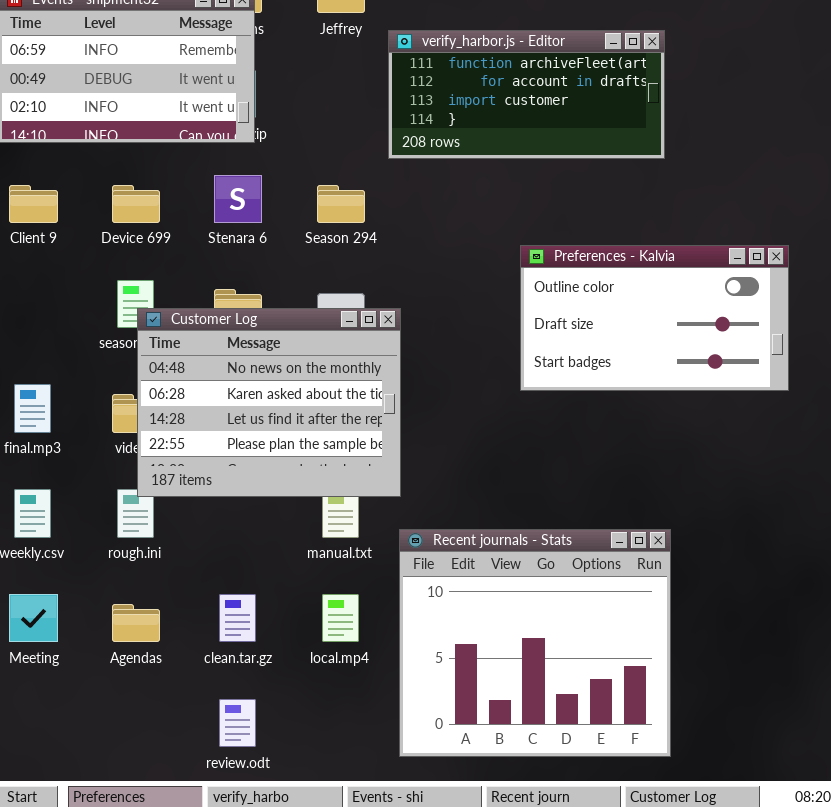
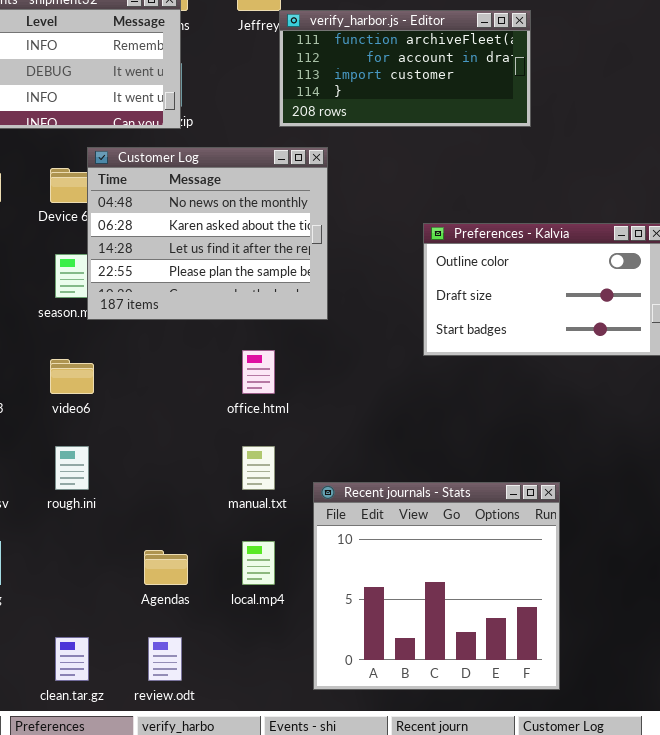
verify_harbor.js - Editor: [388,30,665,159] -> [279,10,531,127], moved
Customer Log: [137,308,401,497] -> [87,147,328,320], moved
clean.tar.gz: [219,594,256,642] -> [55,637,89,681], moved
Agendas: [112,604,160,642] -> [144,550,188,585], moved

